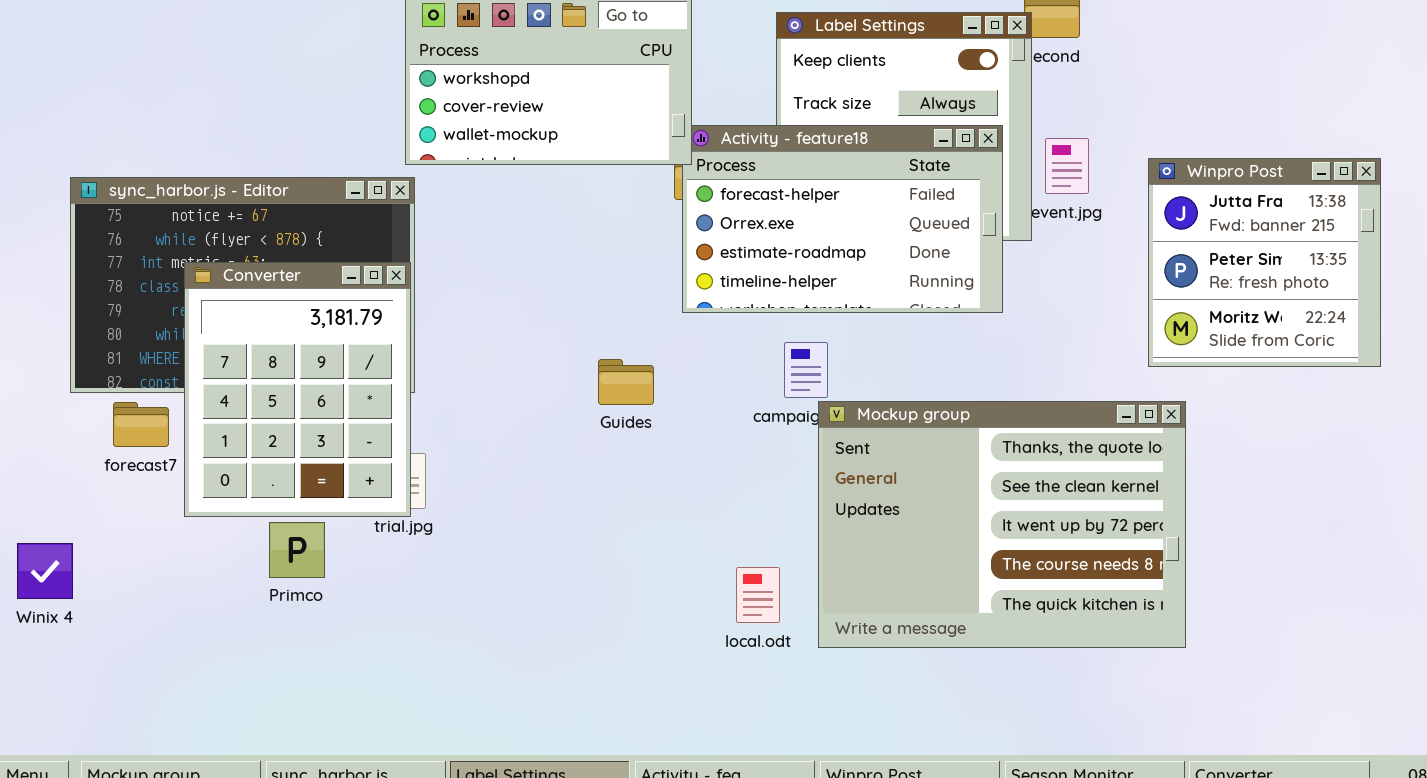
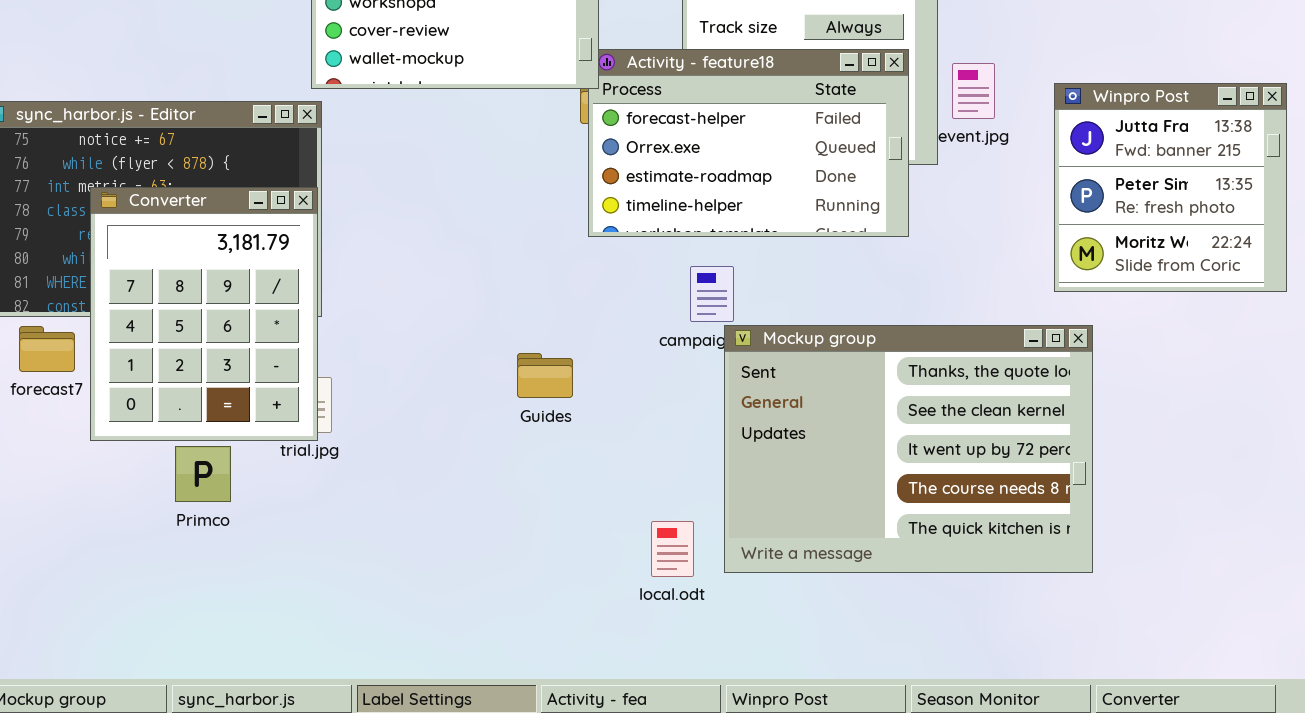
Guides: [598,359,654,405] -> [517,353,573,398], moved
local.odt: [736,567,780,623] -> [651,521,694,577], moved

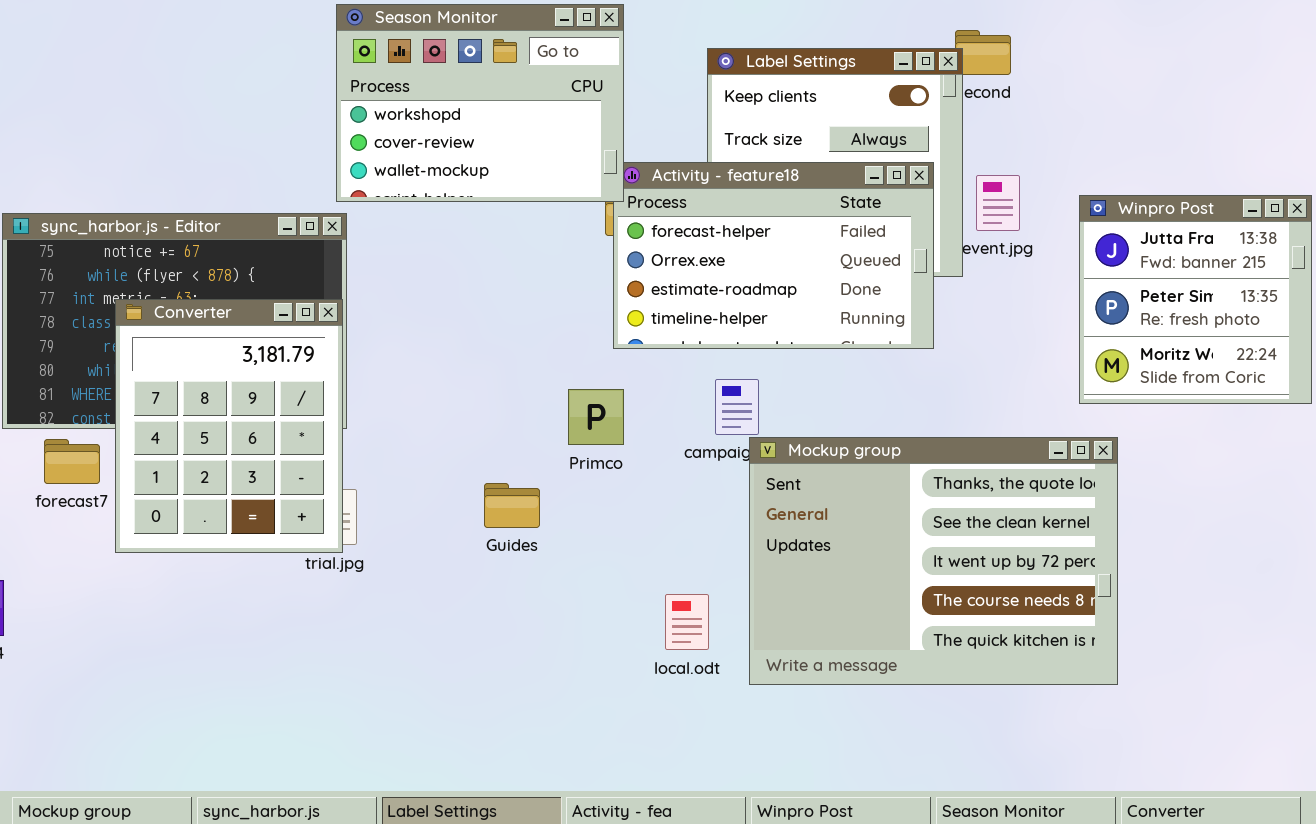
Guides: [517,353,573,398] -> [484,483,540,528], moved
Primco: [175,446,231,502] -> [568,389,624,445], moved
local.odt: [651,521,694,577] -> [665,594,709,650], moved

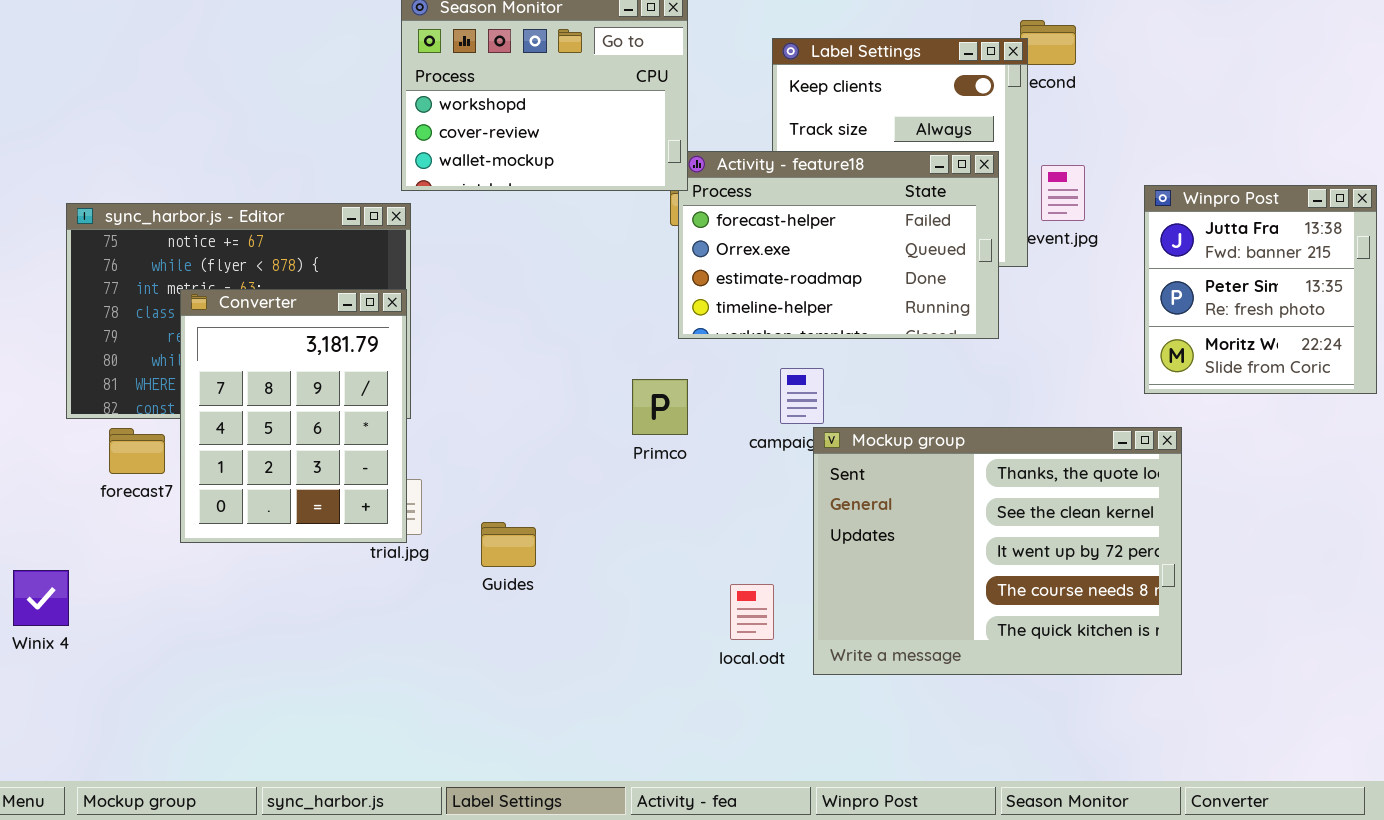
Guides: [484,483,540,528] -> [481,522,536,567], moved

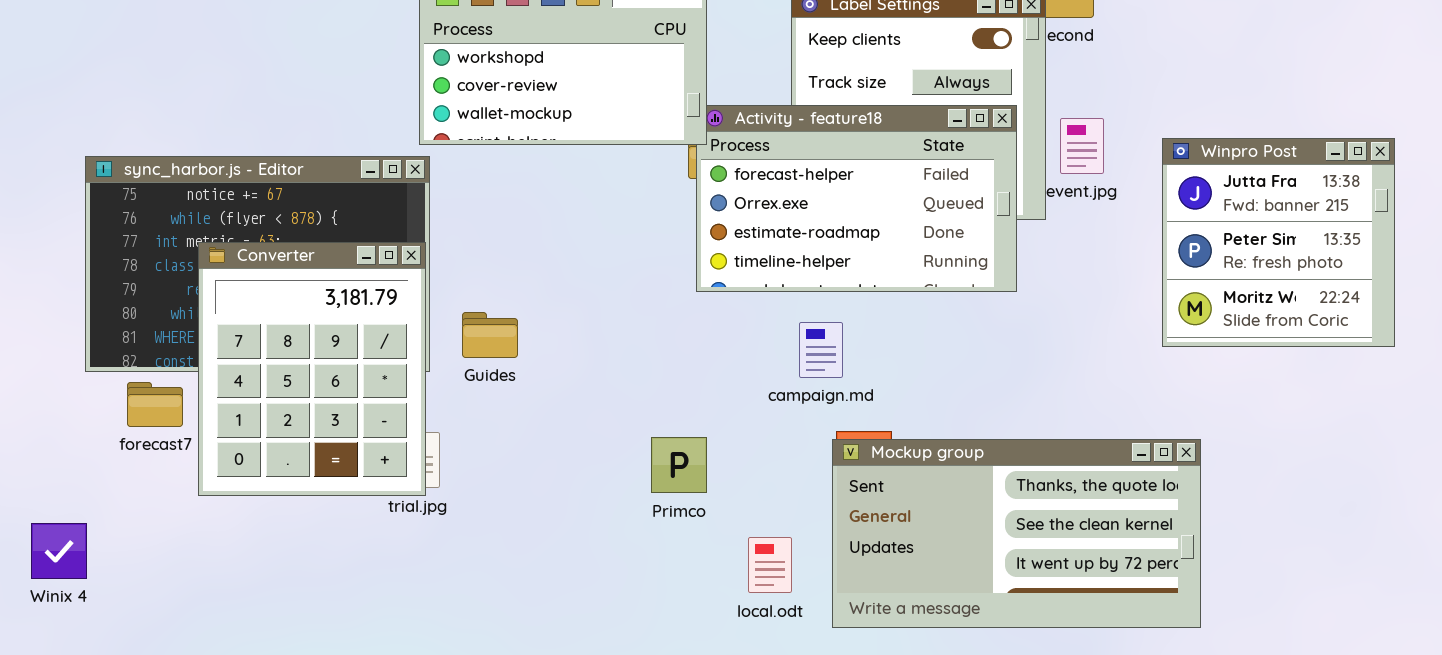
Primco: [632,379,688,435] -> [651,437,707,493], moved
Mockup group: [813,427,1182,675] -> [832,439,1201,628], resized
Guides: [481,522,536,567] -> [462,312,518,358], moved

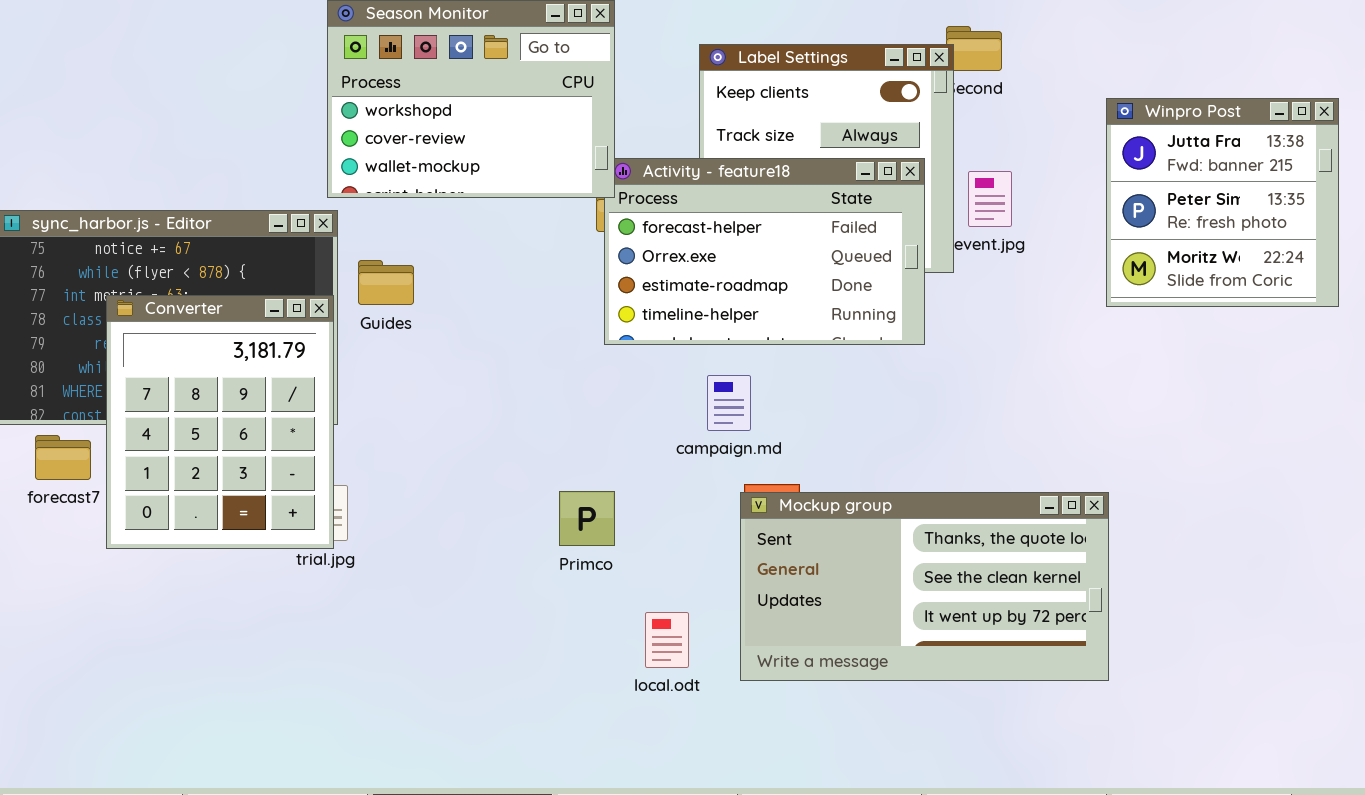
Winpro Post: [1162,138,1395,347] -> [1106,98,1339,307], moved
Guides: [462,312,518,358] -> [358,260,414,305], moved
local.odt: [748,537,792,593] -> [645,612,689,668], moved

